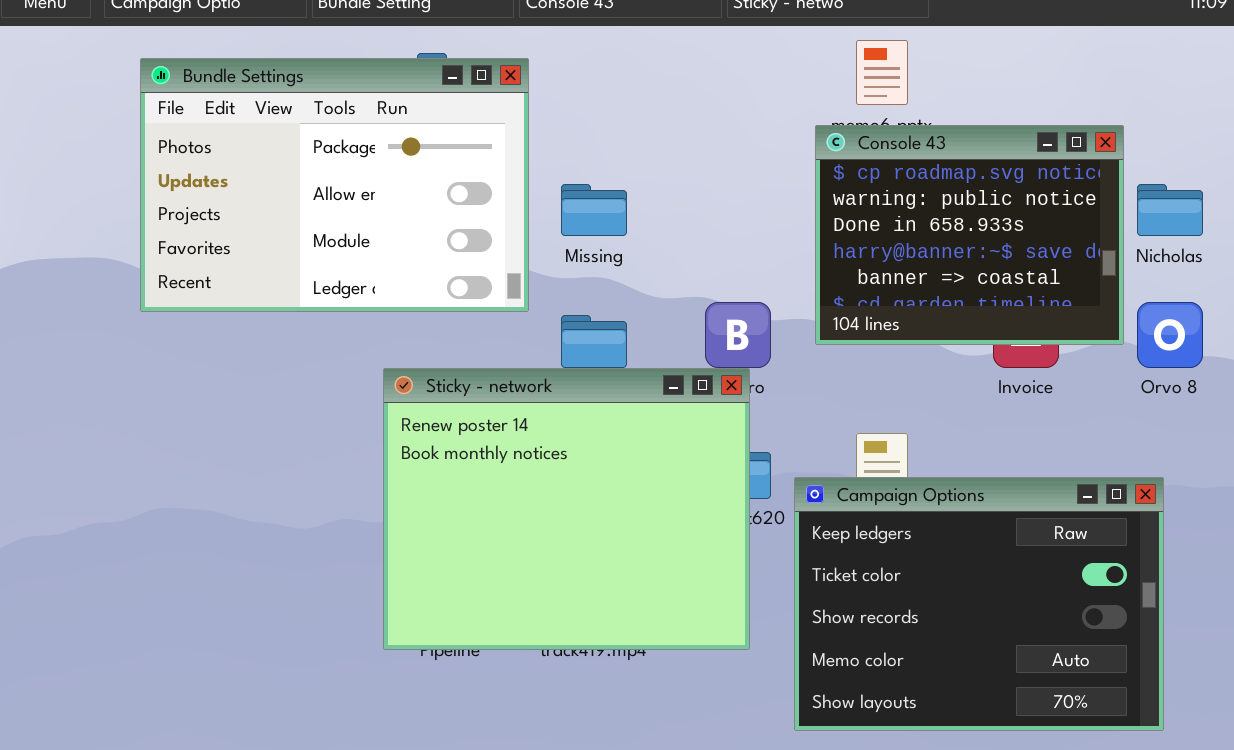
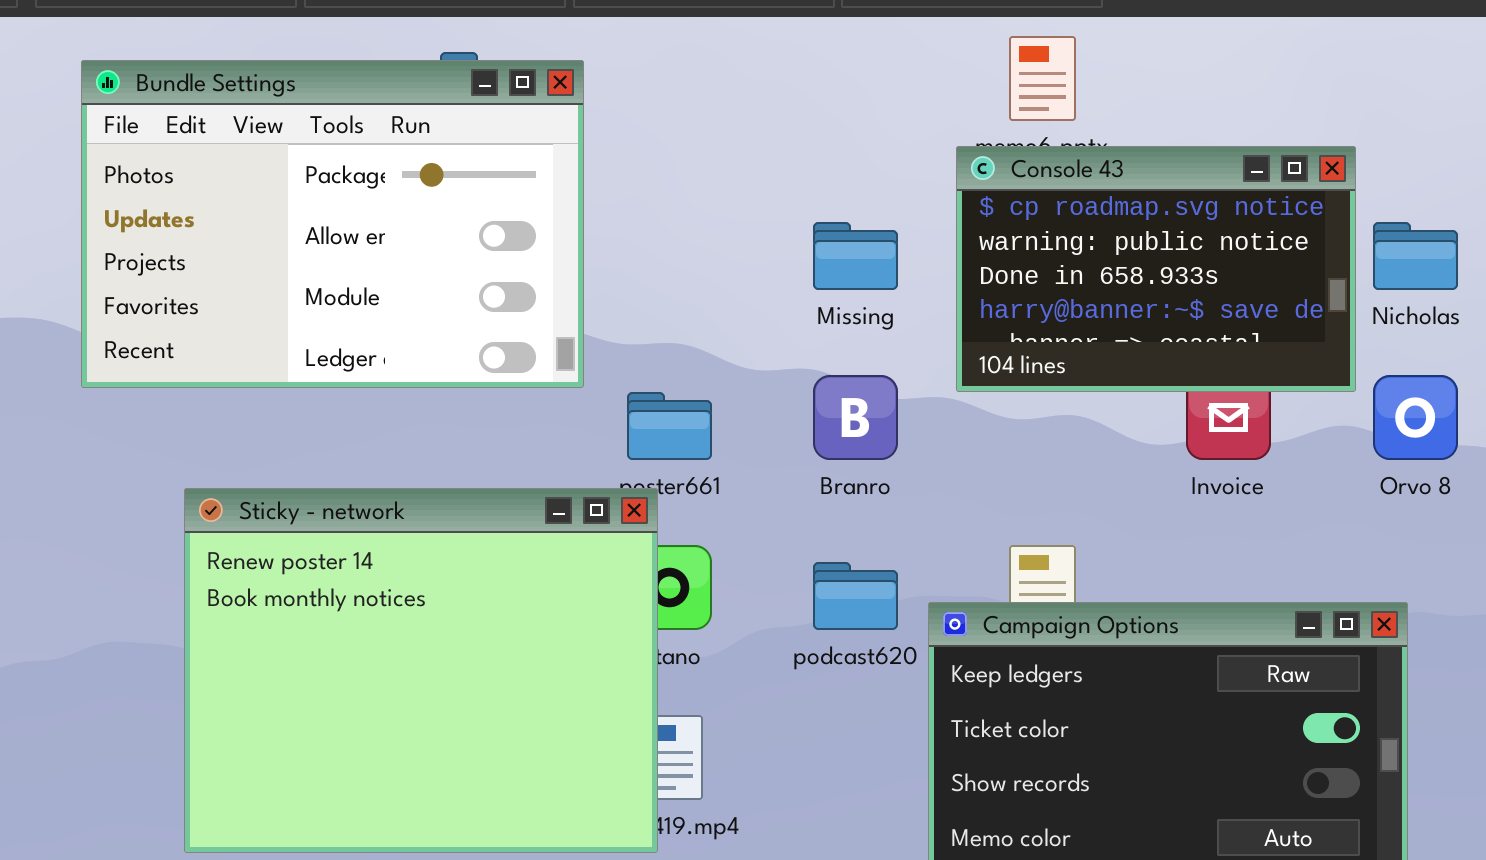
Console 43: [815,125,1124,345] -> [956,146,1356,392], resized
Missing: [561,184,627,236] -> [813,222,898,290], moved
Sticky - network: [383,368,750,650] -> [184,488,658,853], moved

